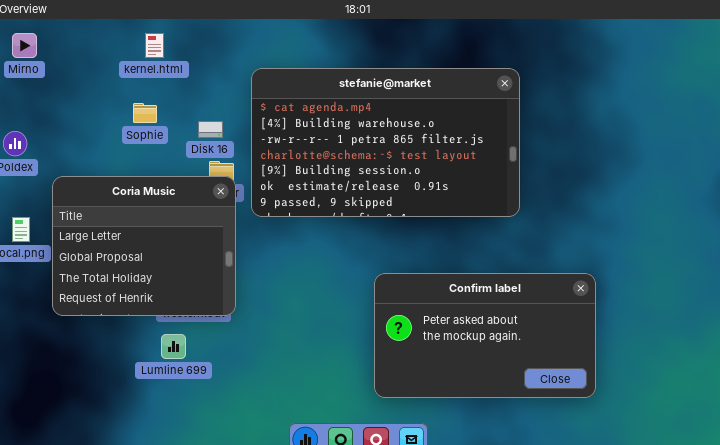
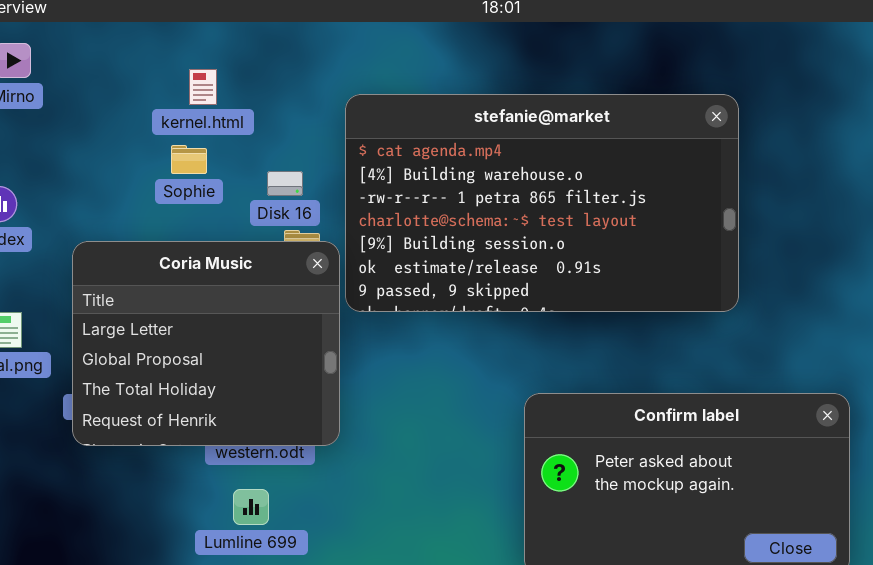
kernel.html: [145,33,164,58] -> [189,69,217,105], moved
Coria Music: [52,176,236,316] -> [72,241,340,446], moved
Lumline 699: [161,334,186,359] -> [233,489,269,525], moved

